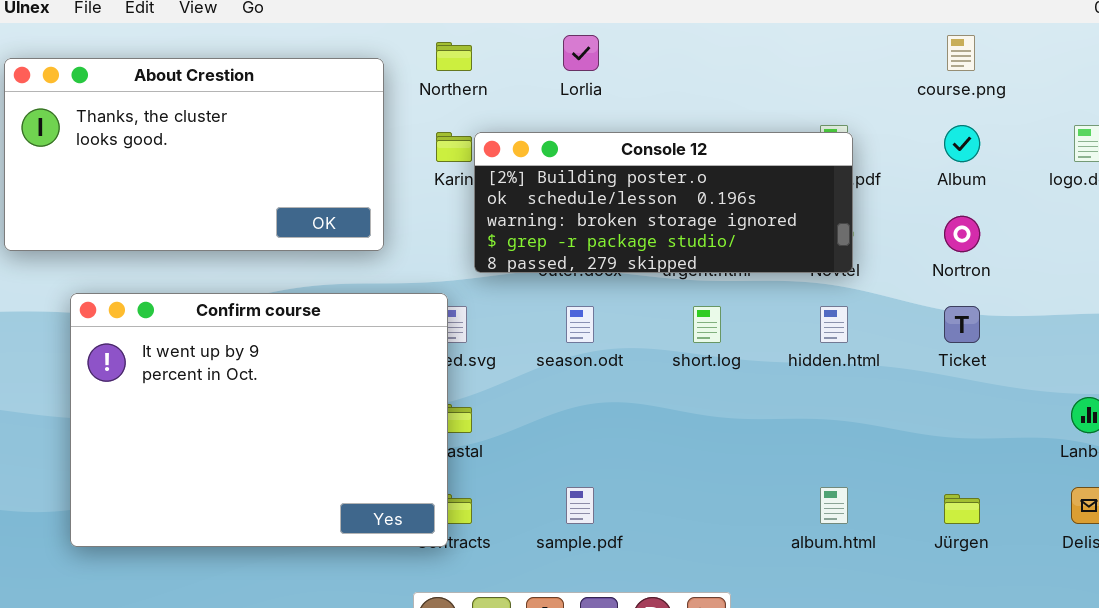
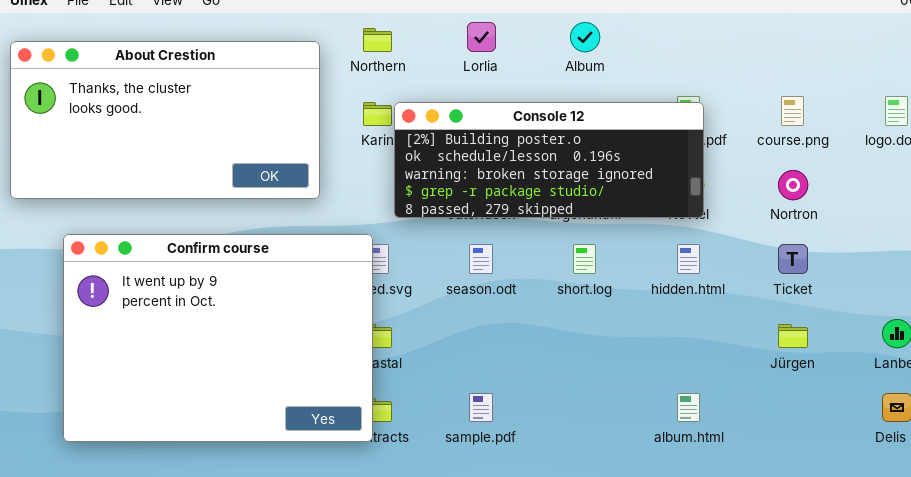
course.png: [947,35,975,71] -> [781,96,804,126], moved
Album: [944,125,980,162] -> [570,22,600,52], moved
Jürgen: [944,494,980,524] -> [778,324,808,348], moved

